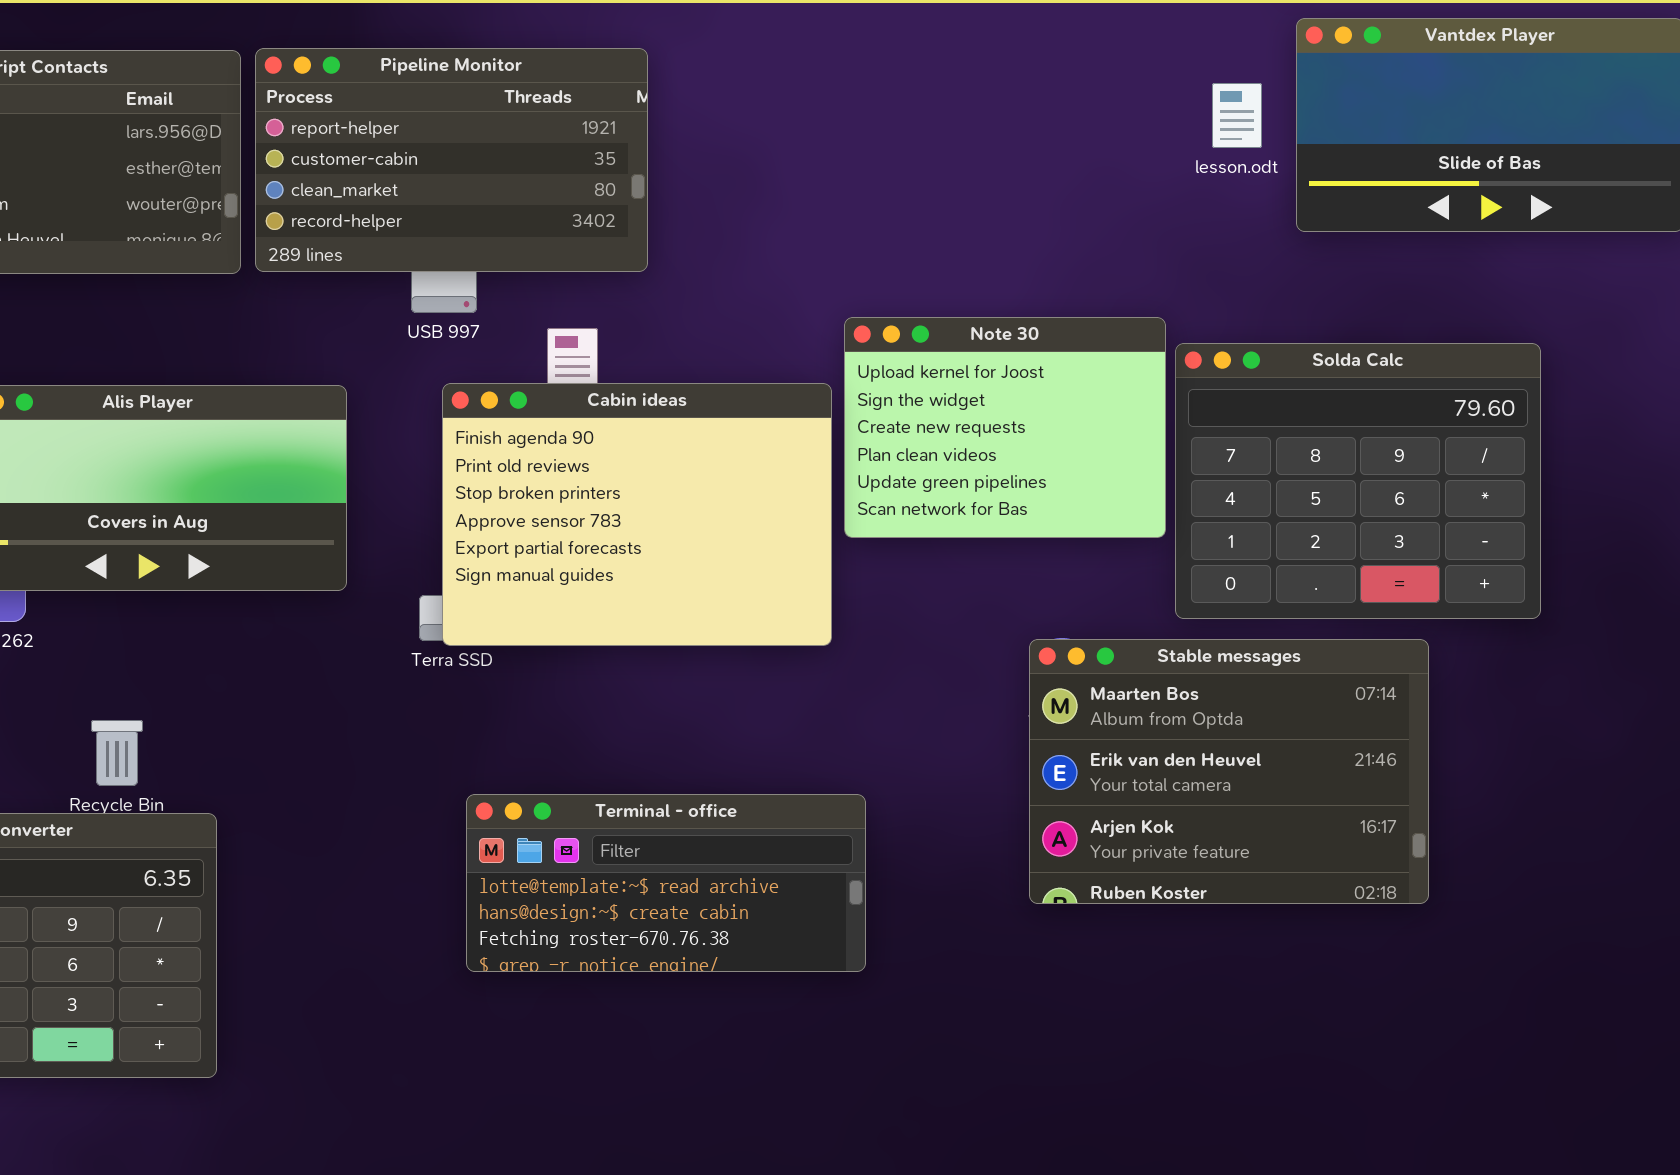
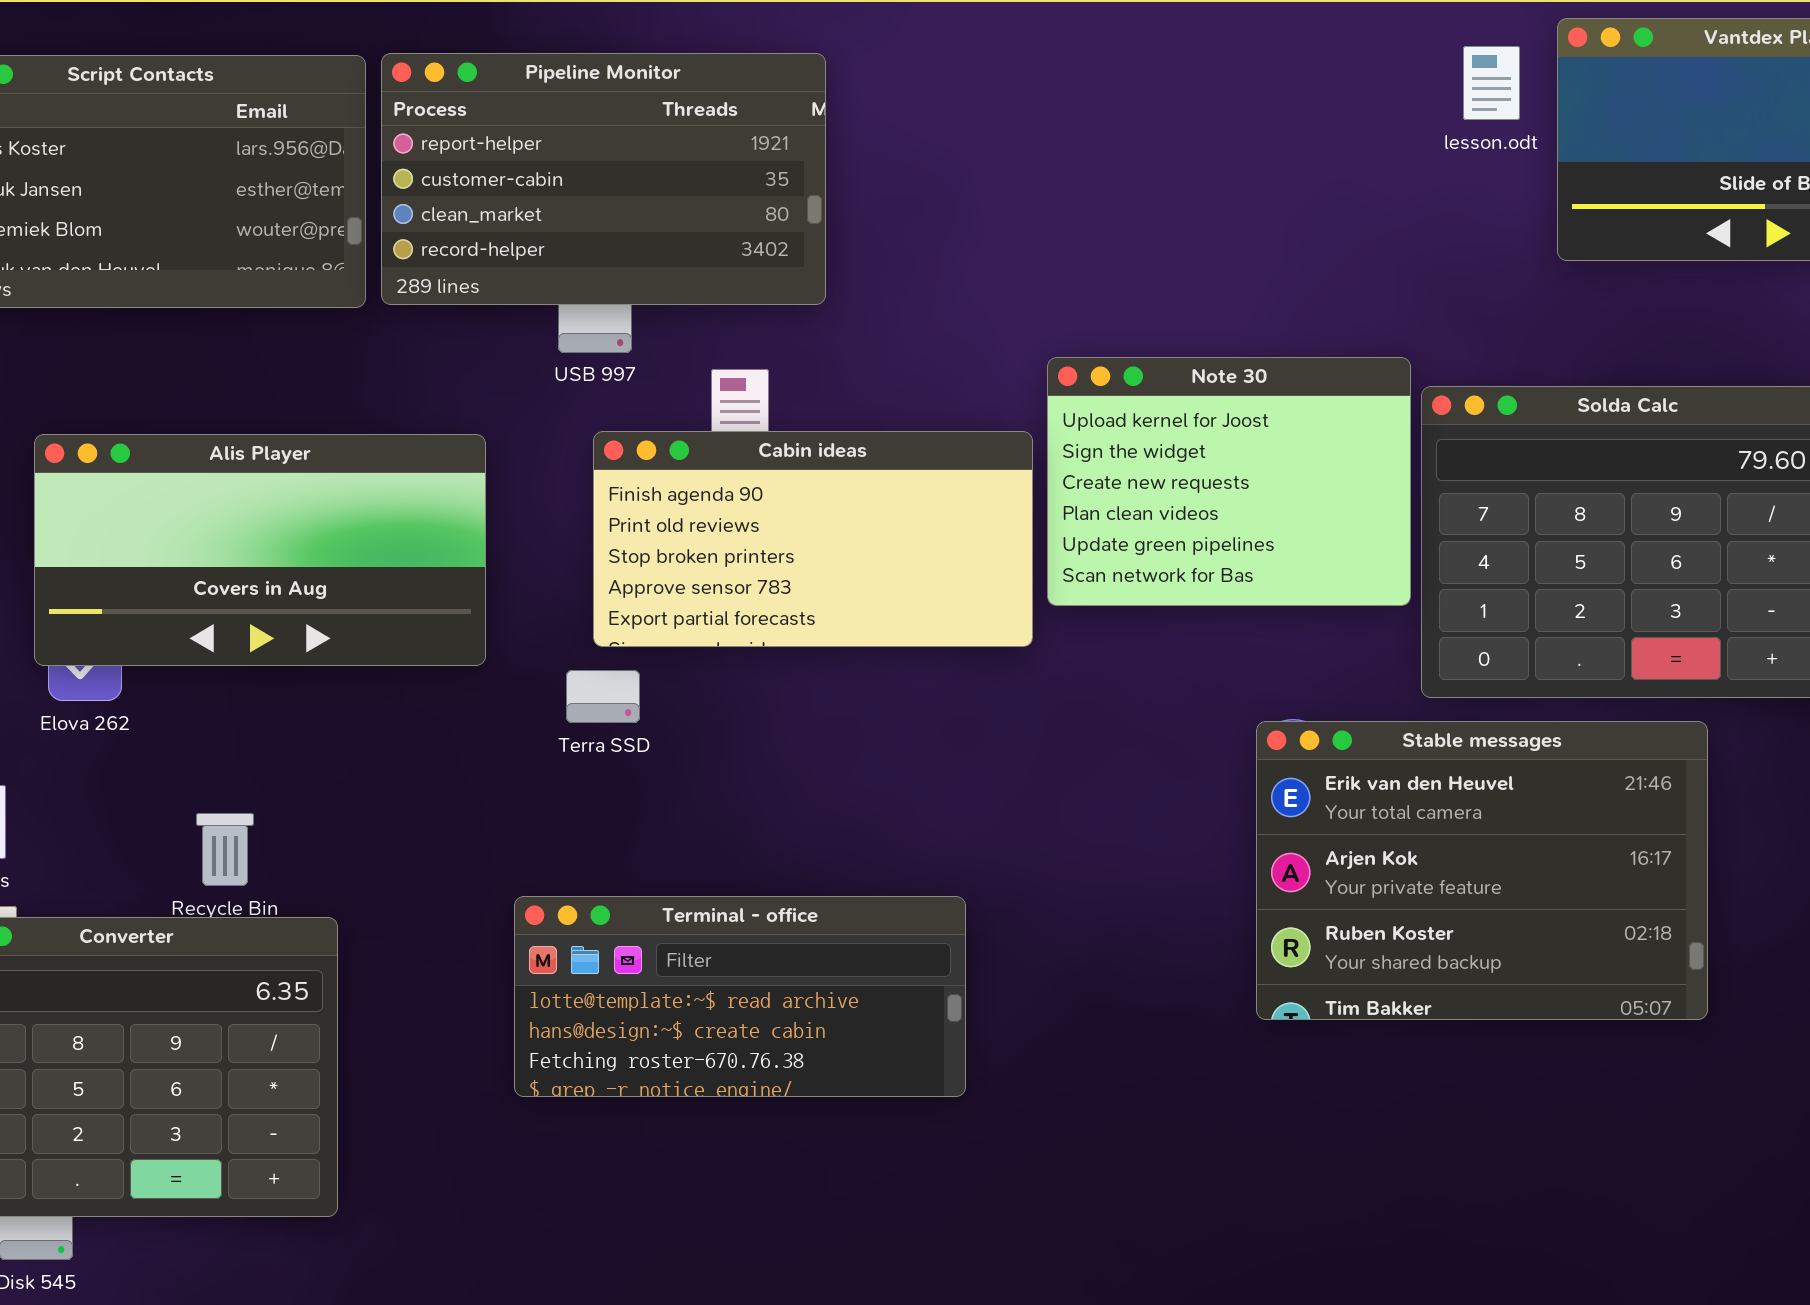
lesson.odt: [1212,83,1262,148] -> [1463,46,1520,120], moved
Cabin ideas: [442,383,832,646] -> [593,431,1033,647], resized
Stable messages: [1029,639,1429,904] -> [1256,721,1708,1020], scrolled down 1 row
Terminal - office: [466,794,866,972] -> [514,896,966,1097], moved

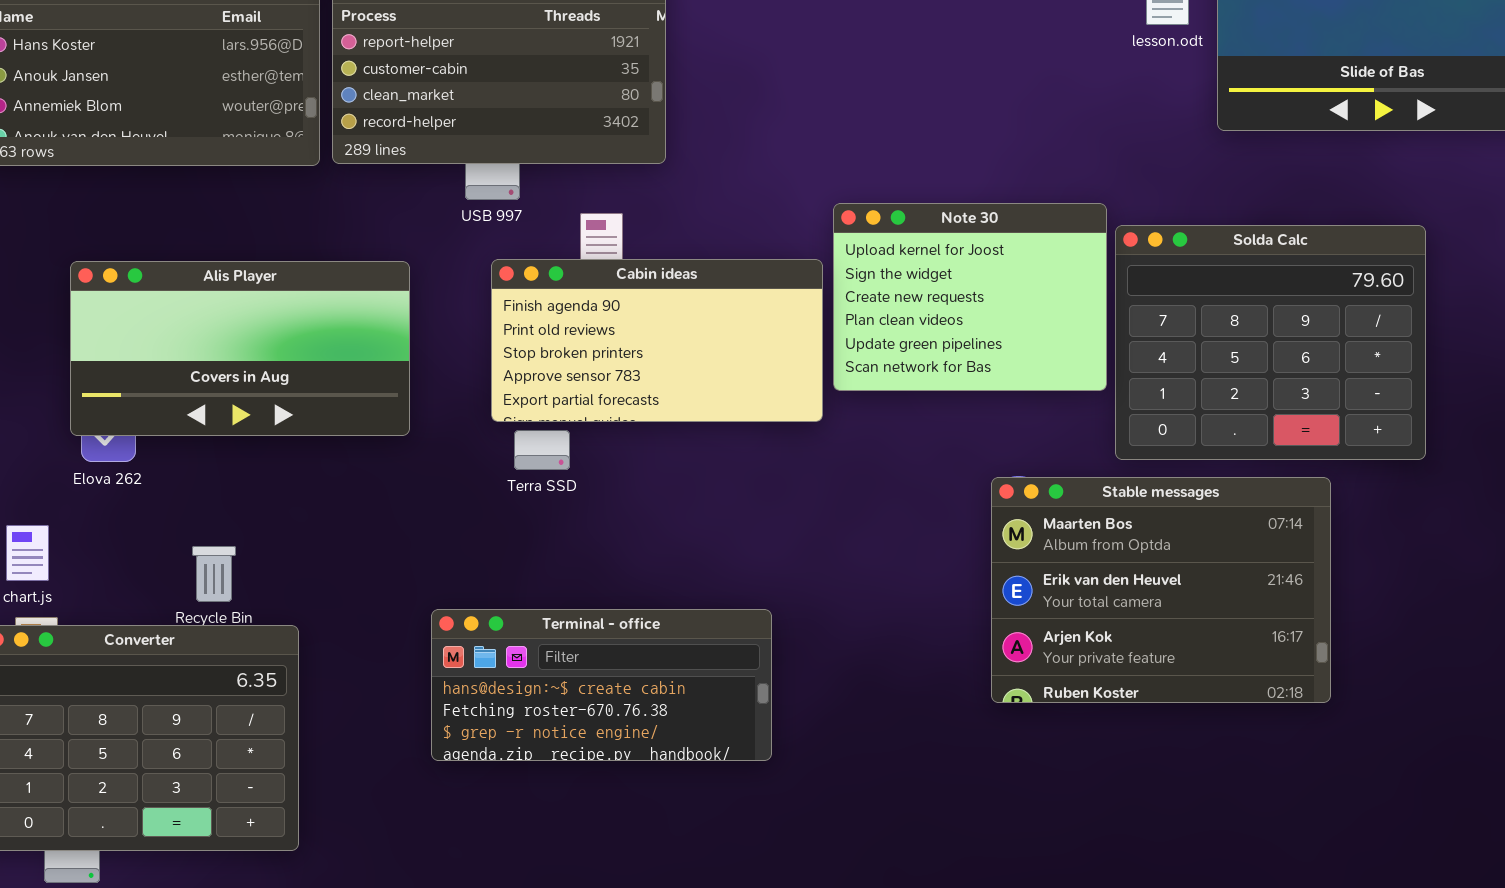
Terra SSD: [566,670,640,723] -> [514,430,570,470], moved
Stable messages: [1256,721,1708,1020] -> [991,477,1331,703], scrolled up 1 row
Terminal - office: [514,896,966,1097] -> [431,609,772,761], scrolled down 1 row

